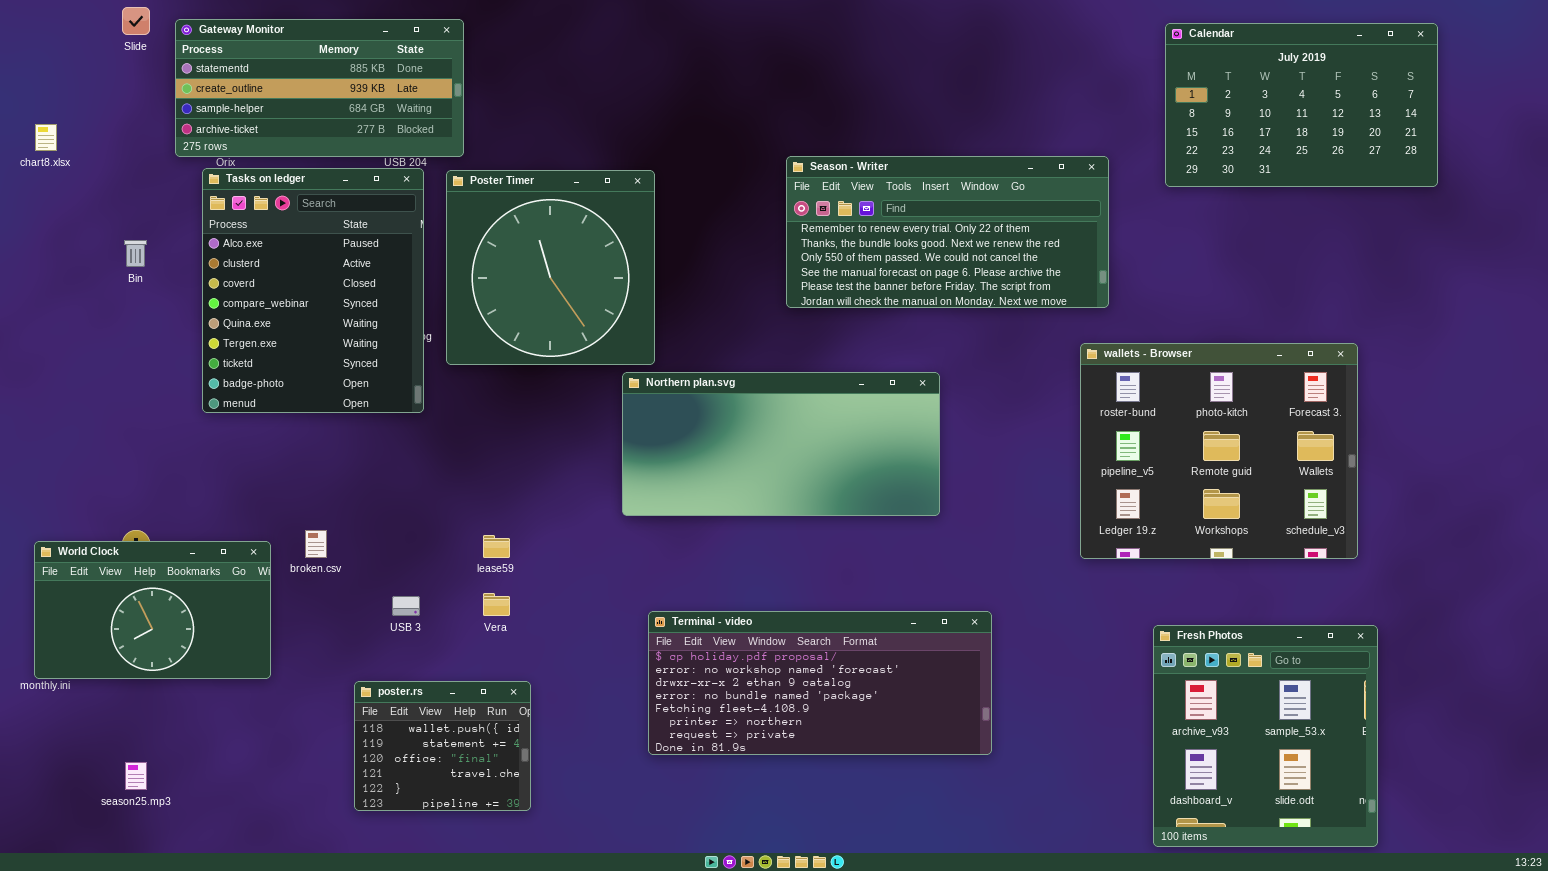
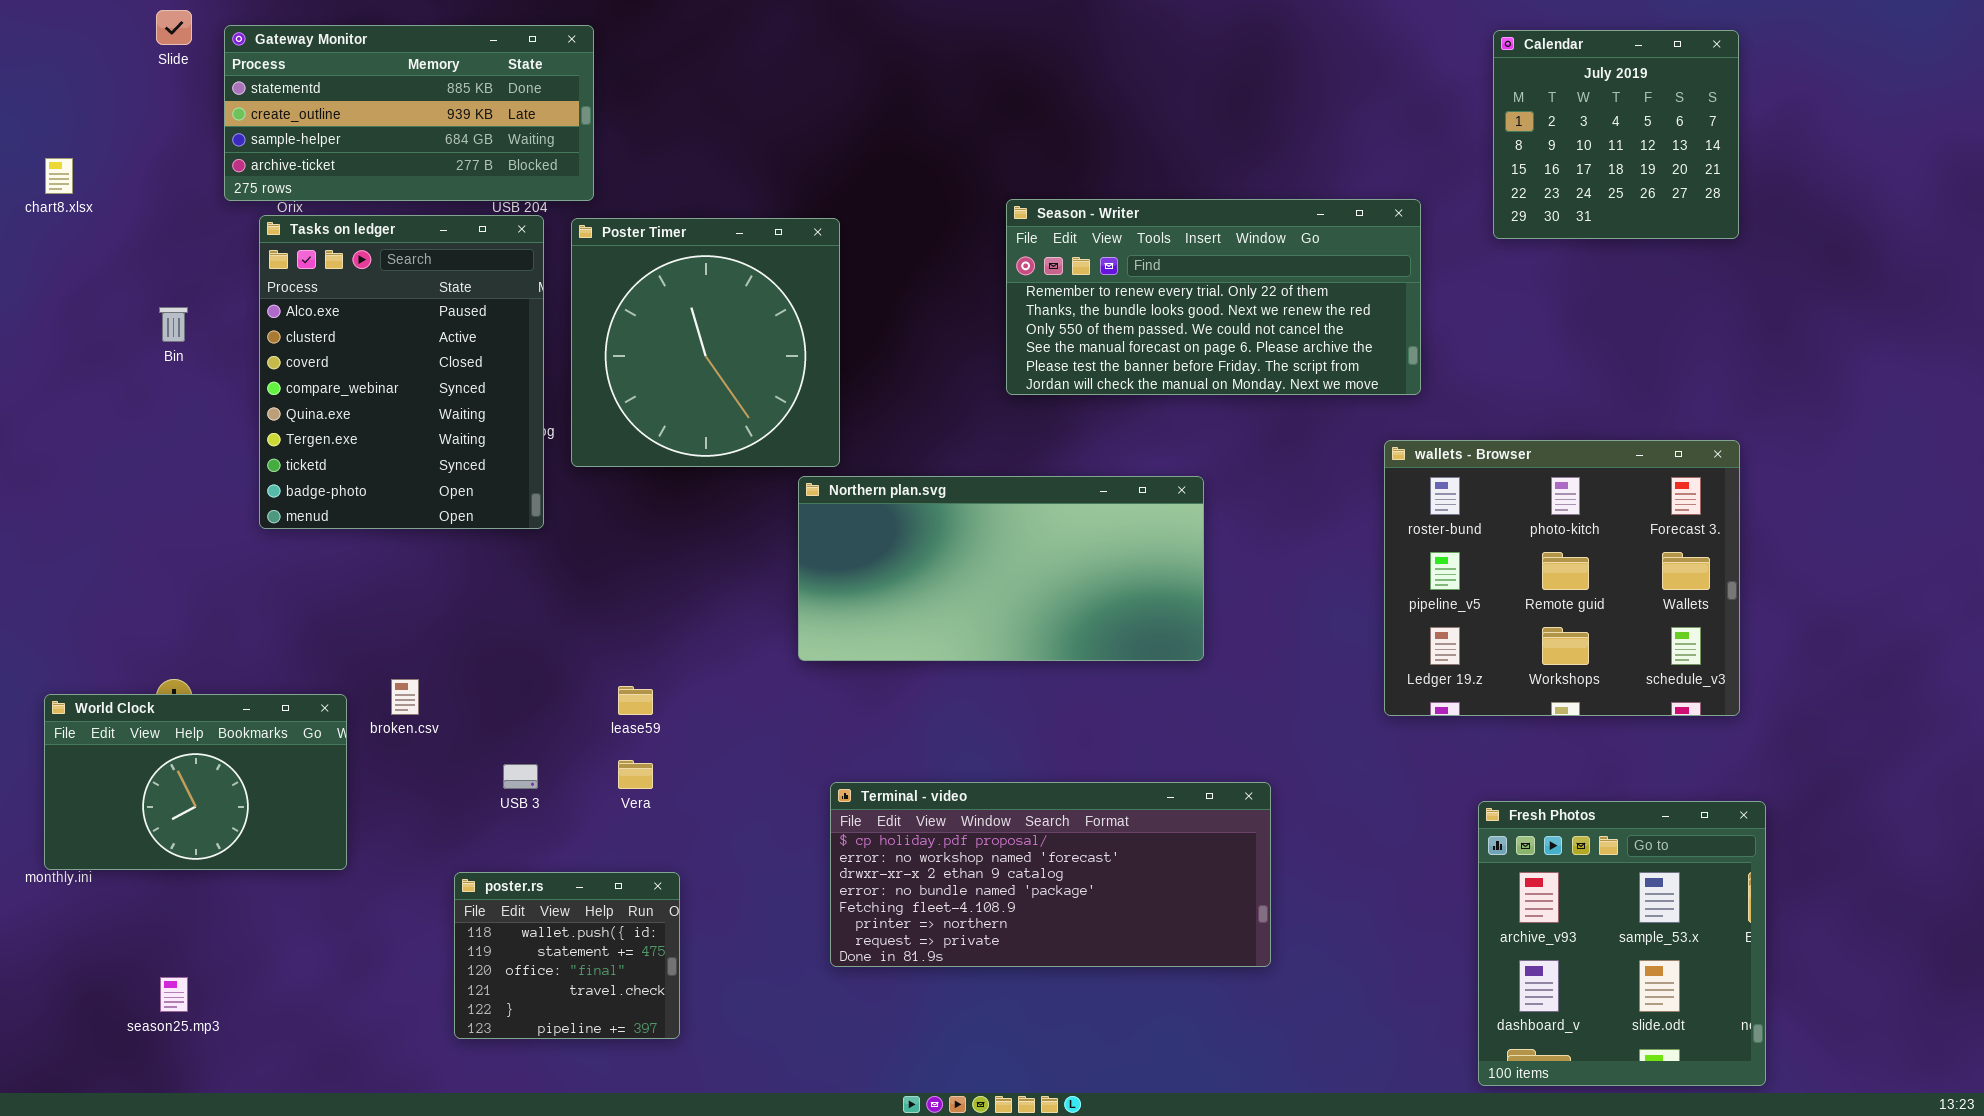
Calendar: [1165,23,1438,187] -> [1493,30,1739,239], resized

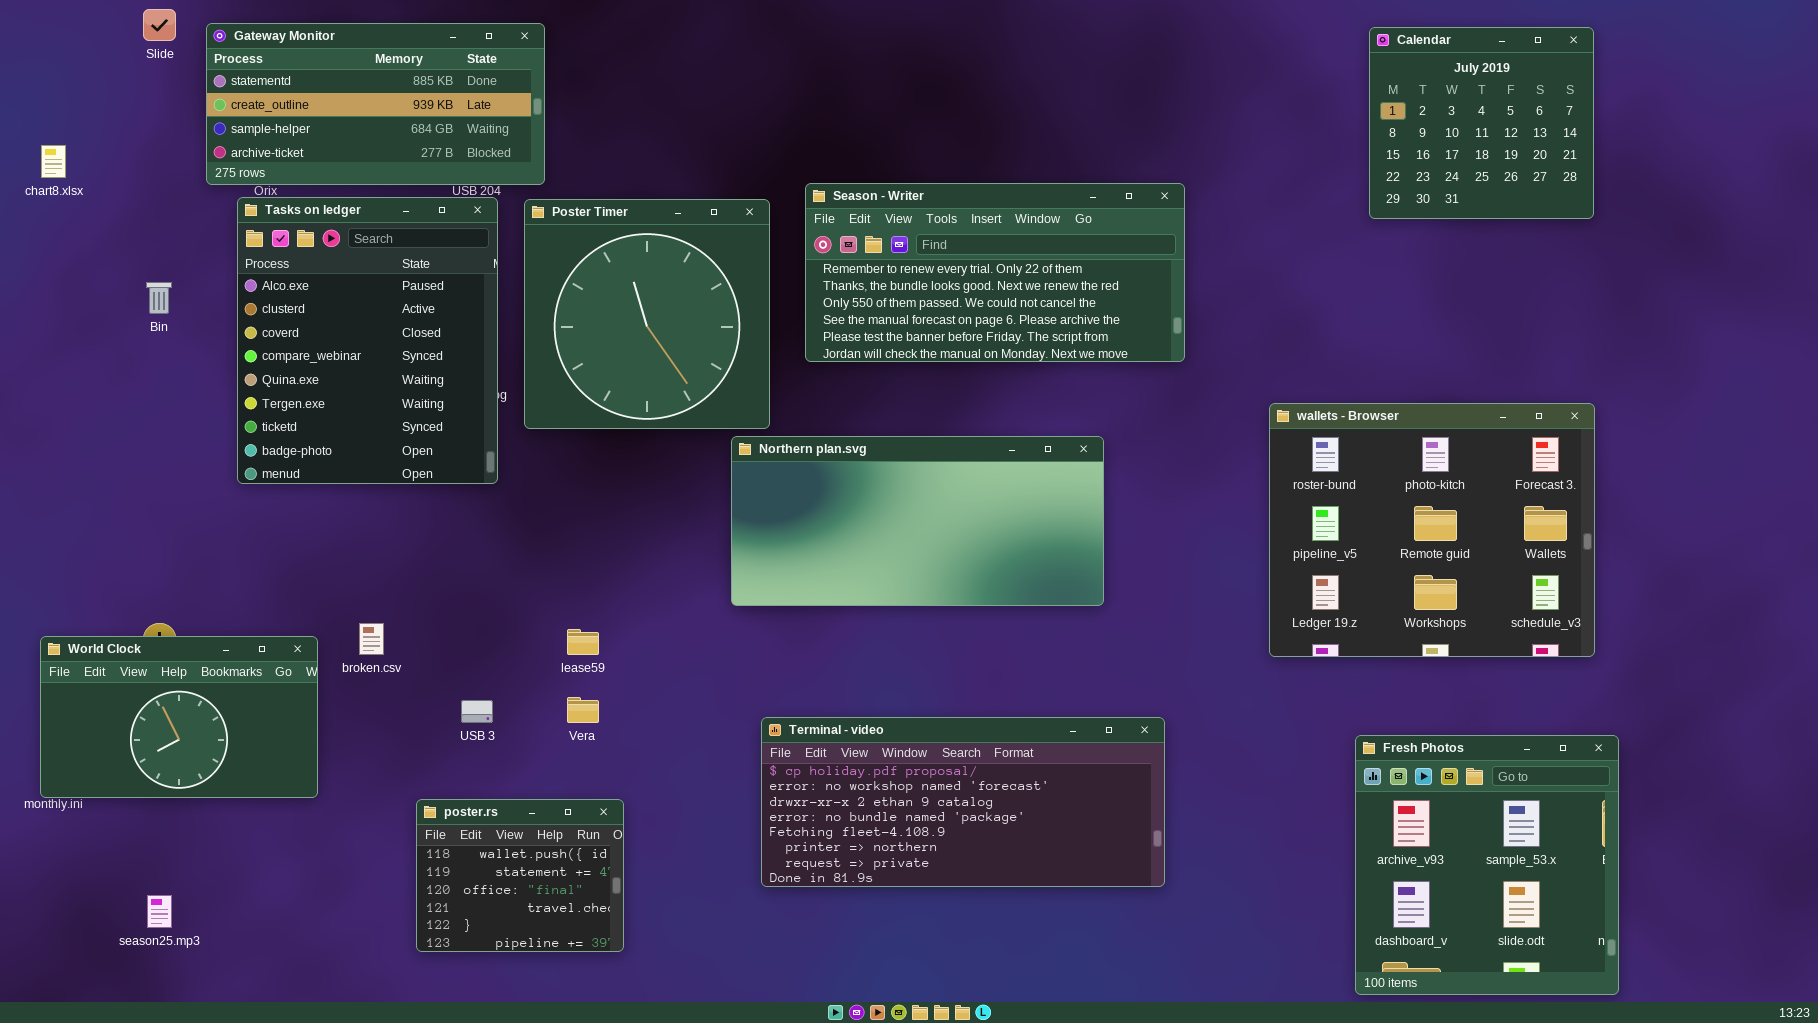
Season - Writer: [1006,199,1421,395] -> [805,183,1185,362], moved

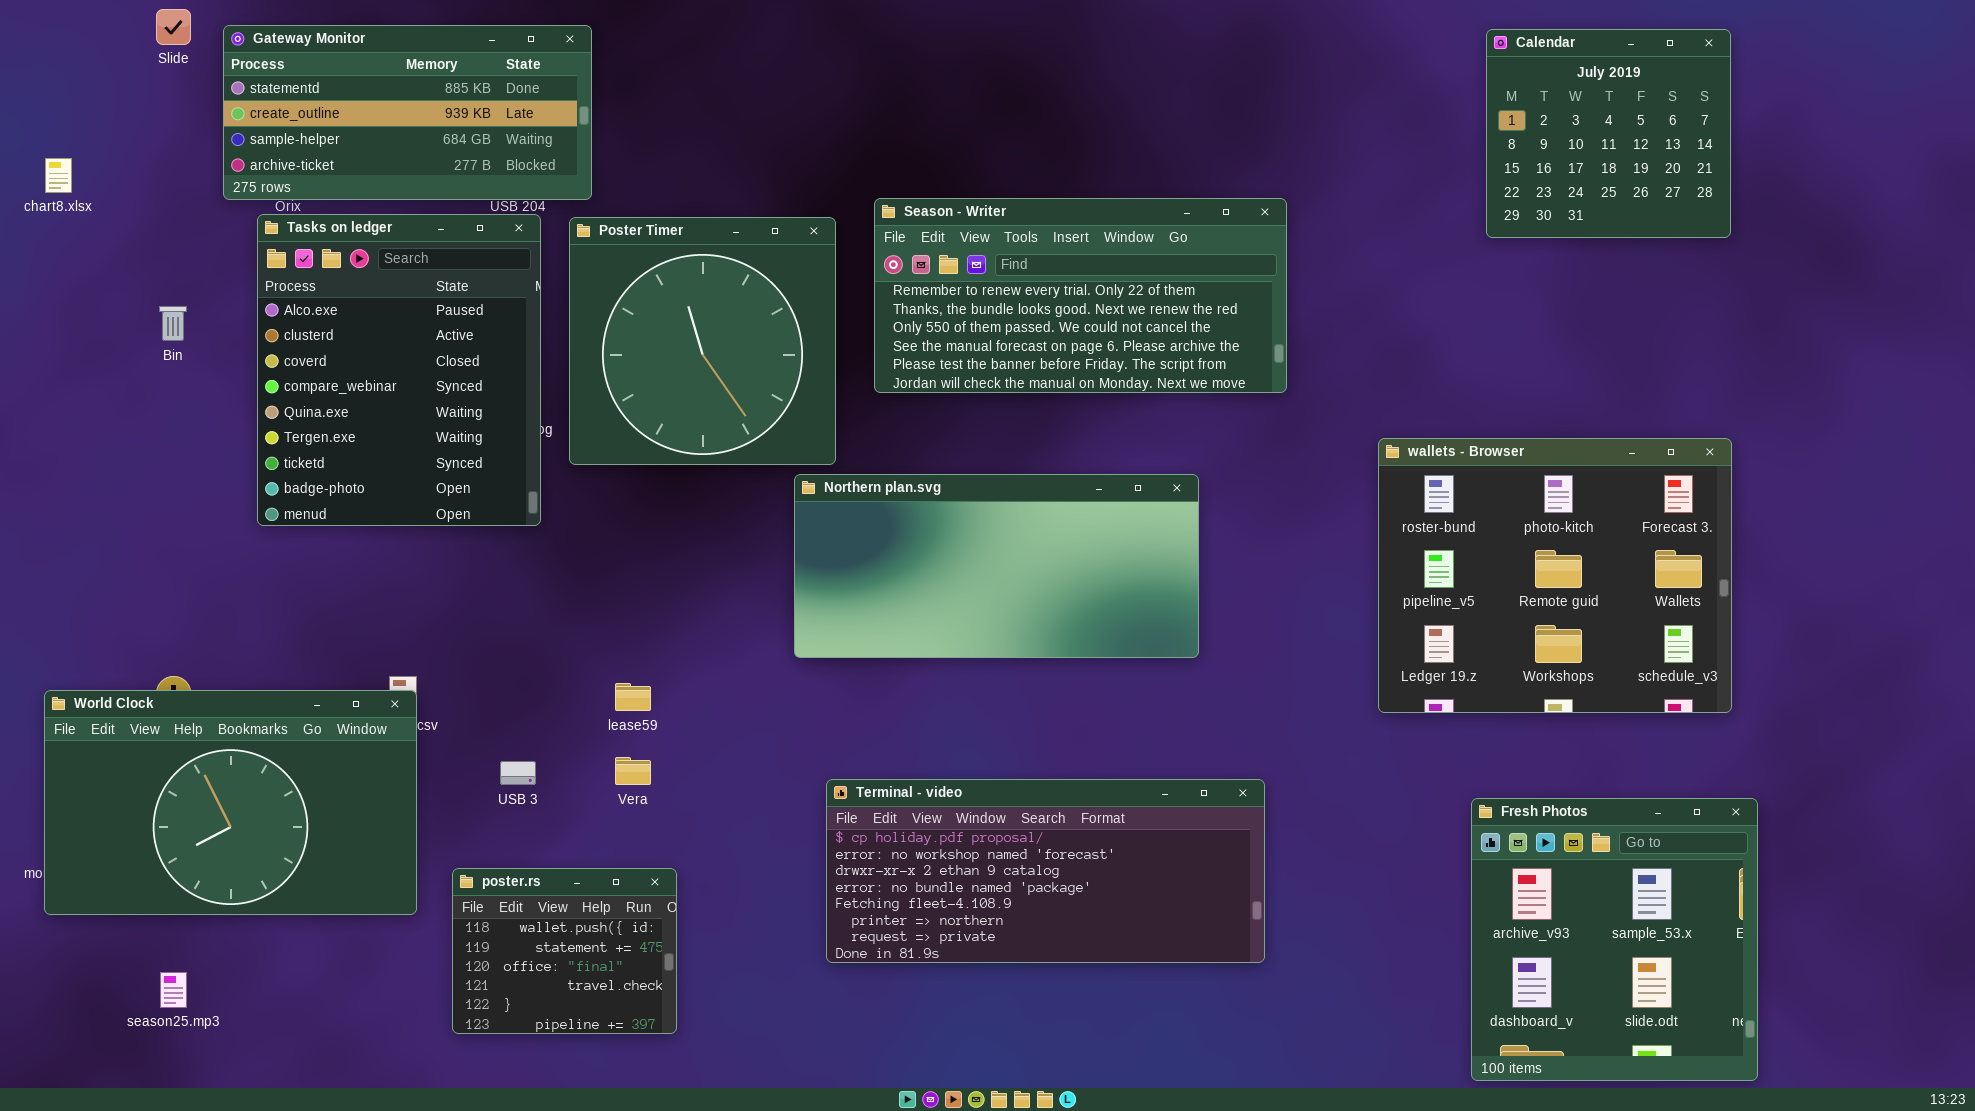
World Clock: [40,636,318,798] -> [44,690,417,915], resized

